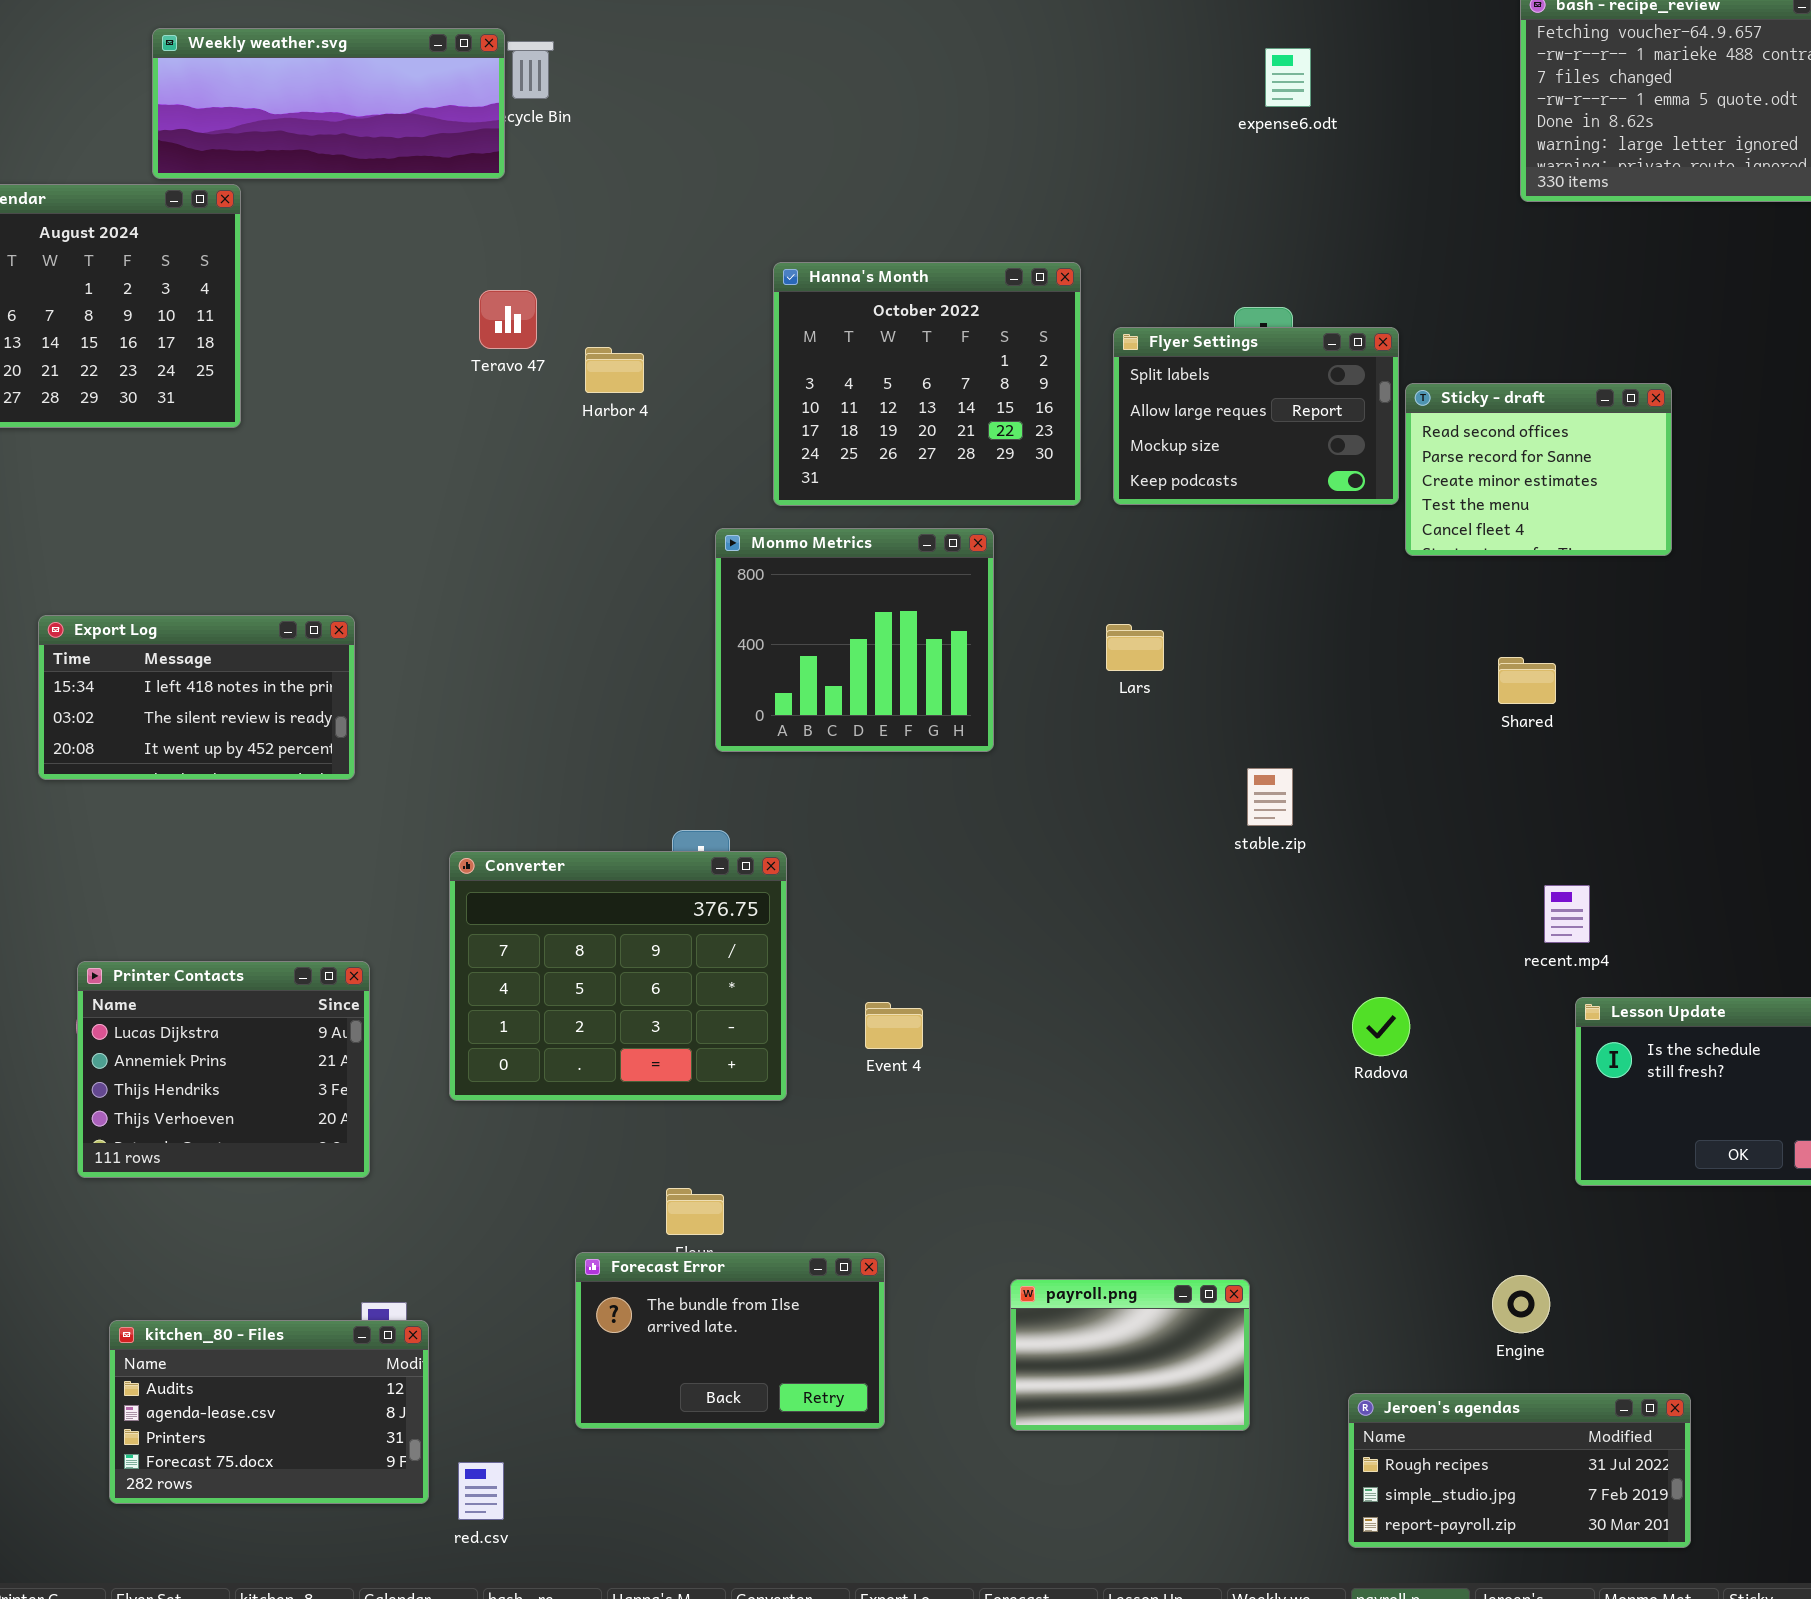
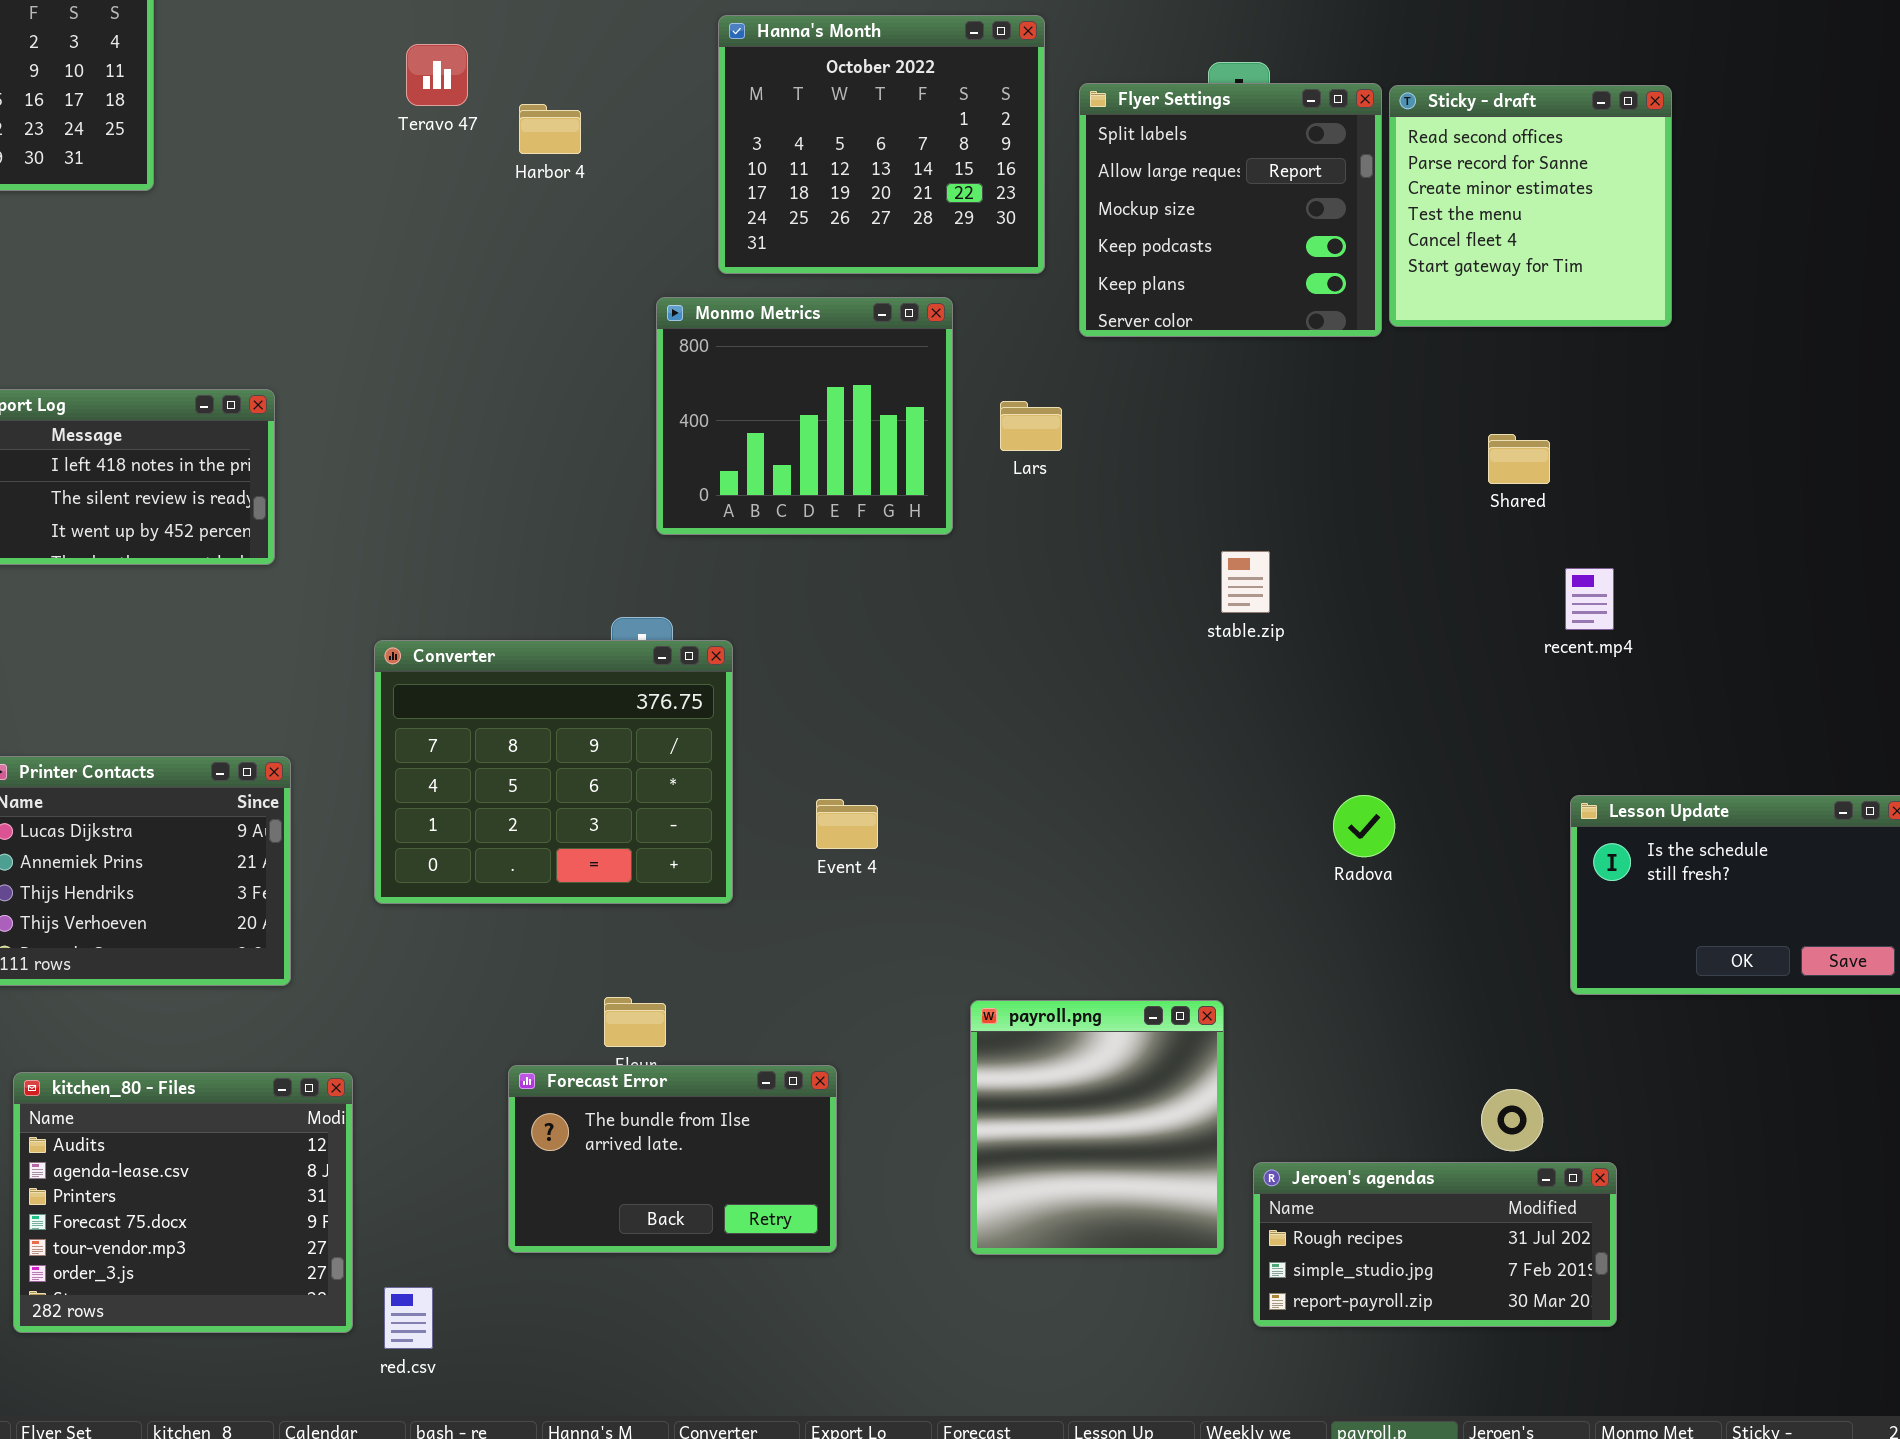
Flyer Settings: [1113,327,1399,505] -> [1079,83,1382,337], resized
Sticky - draft: [1405,383,1672,556] -> [1389,85,1672,327], resized
Lars: [1106,624,1164,671] -> [1000,401,1062,451], moved
recent.mp4: [1544,885,1590,943] -> [1565,568,1614,630], moved
payroll.png: [1010,1279,1250,1431] -> [970,1000,1224,1255], resized
kitchen_80 - Files: [109,1320,429,1504] -> [13,1072,353,1333], resized
Jeroen's agendas: [1348,1393,1691,1548] -> [1253,1162,1617,1327], moved

